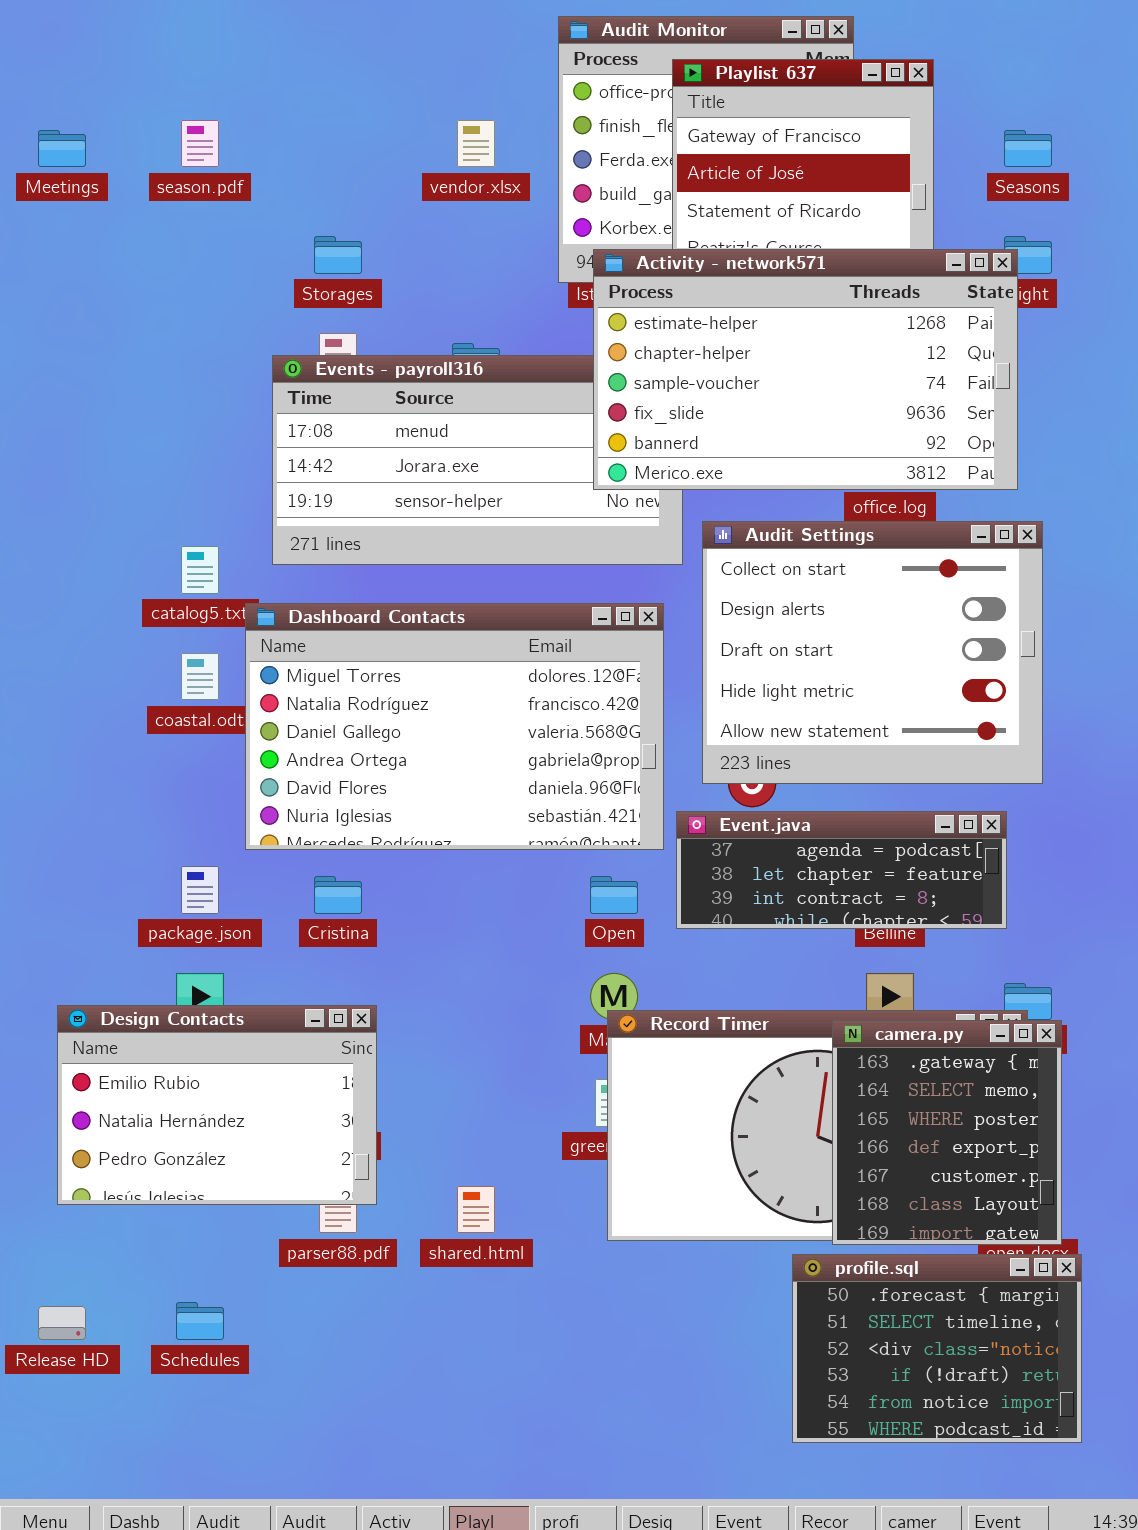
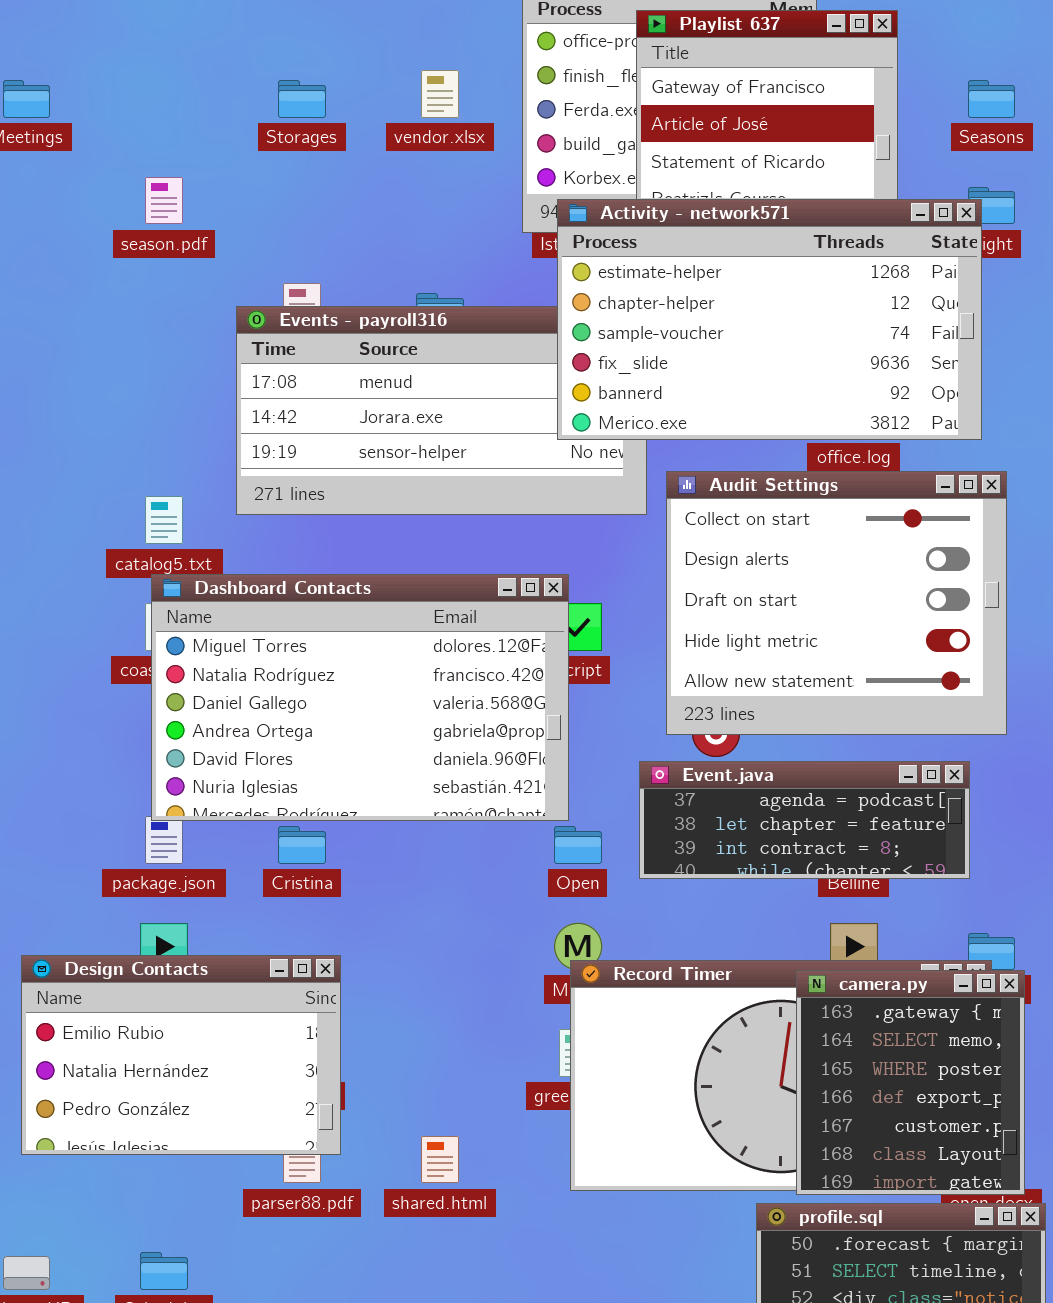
season.pdf: [181,120,219,167] -> [145,177,183,224], moved
Storages: [314,236,362,274] -> [278,80,326,118], moved
Dashboard Contacts: [245,603,664,850] -> [151,574,569,821], moved

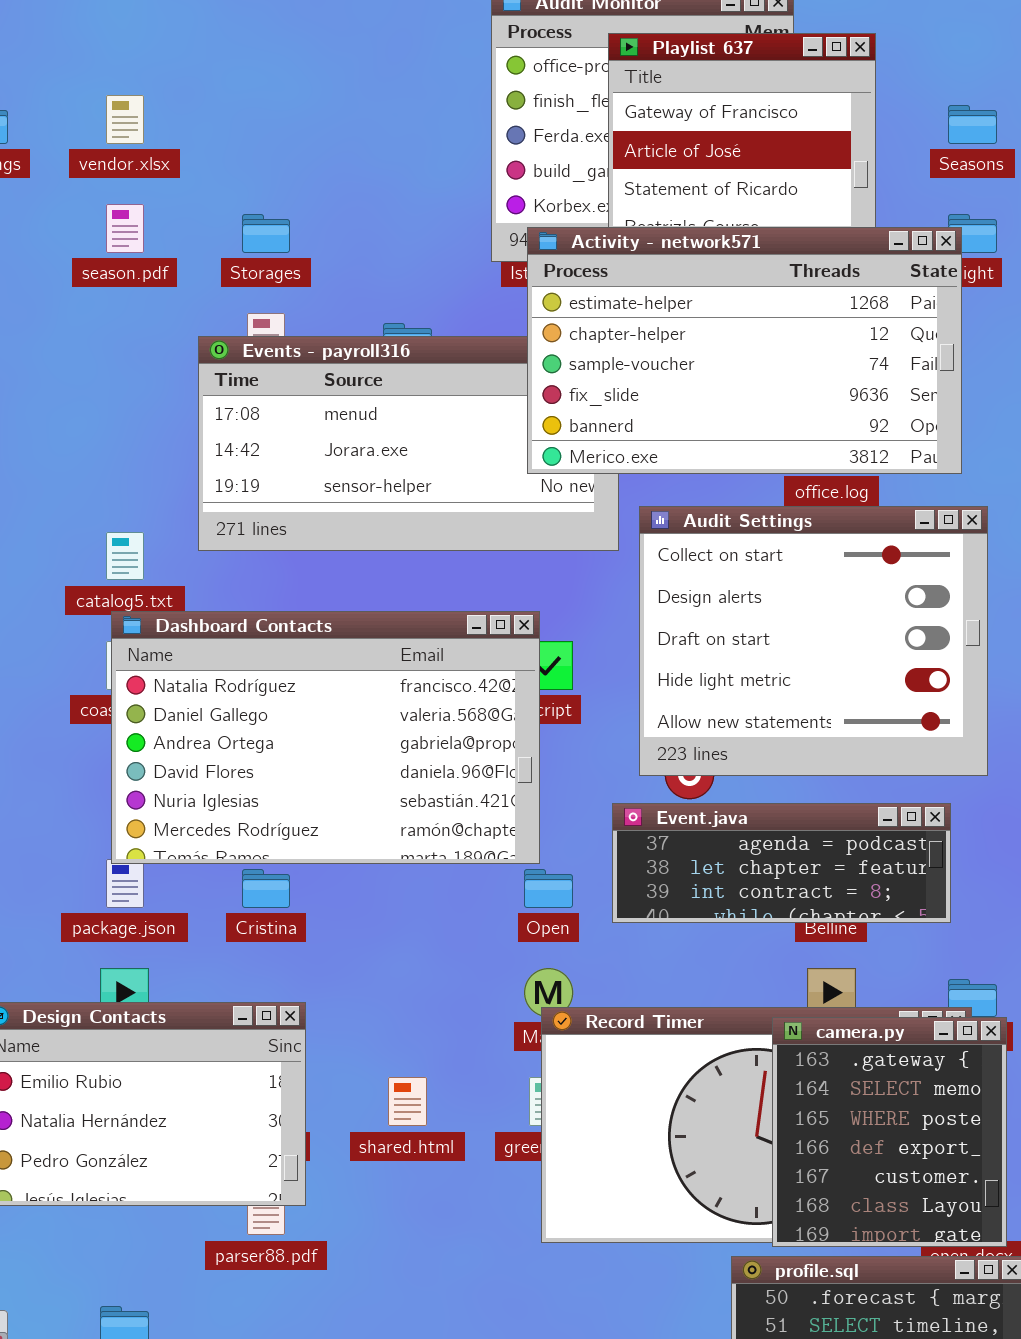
vendor.xlsx: [421,70,459,118] -> [106,95,144,144], moved
Storages: [278,80,326,118] -> [242,214,290,253], moved
Dashboard Contacts: [151,574,569,821] -> [111,611,540,864], scrolled down 1 row
shared.html: [421,1136,459,1183] -> [388,1077,427,1126], moved

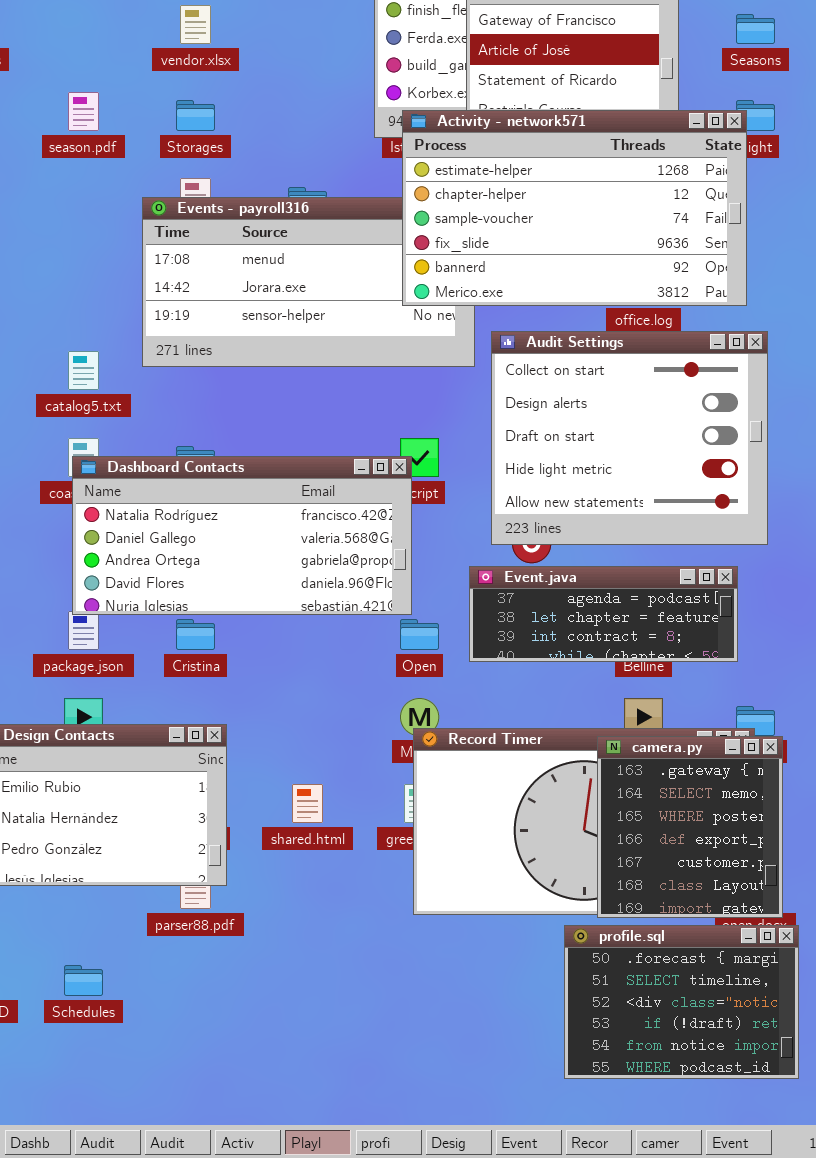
vendor.xlsx: [106,95,144,144] -> [180,5,211,44], moved
Dashboard Contacts: [111,611,540,864] -> [72,456,412,615], resized

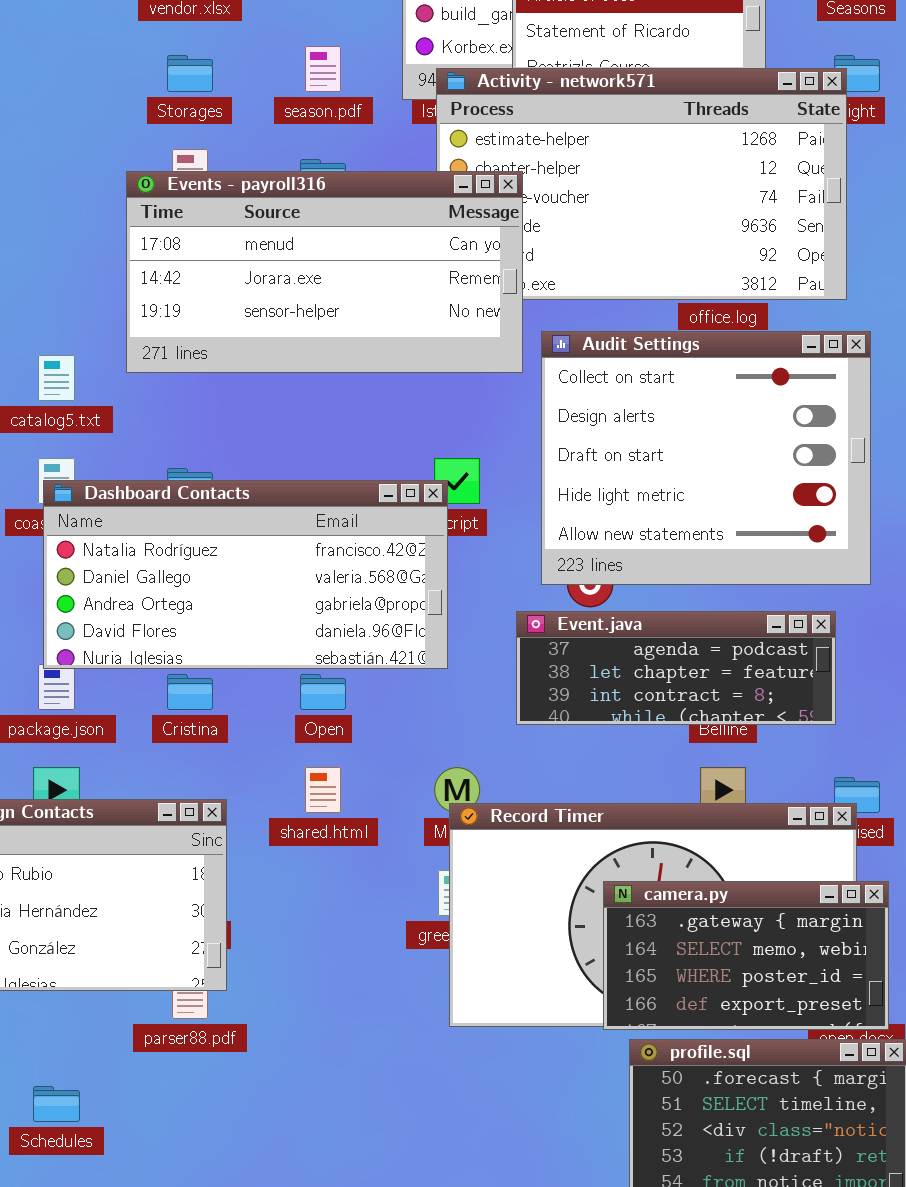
season.pdf: [68,92,99,131] -> [305,46,341,92], moved
Events - payroll316: [142,197,475,367] -> [126,171,523,373], raised
Open: [400,619,439,650] -> [300,674,346,710], moved
camera.py: [597,736,783,918] -> [603,881,889,1030], resized
shared.html: [292,784,323,823] -> [305,767,341,813], moved

